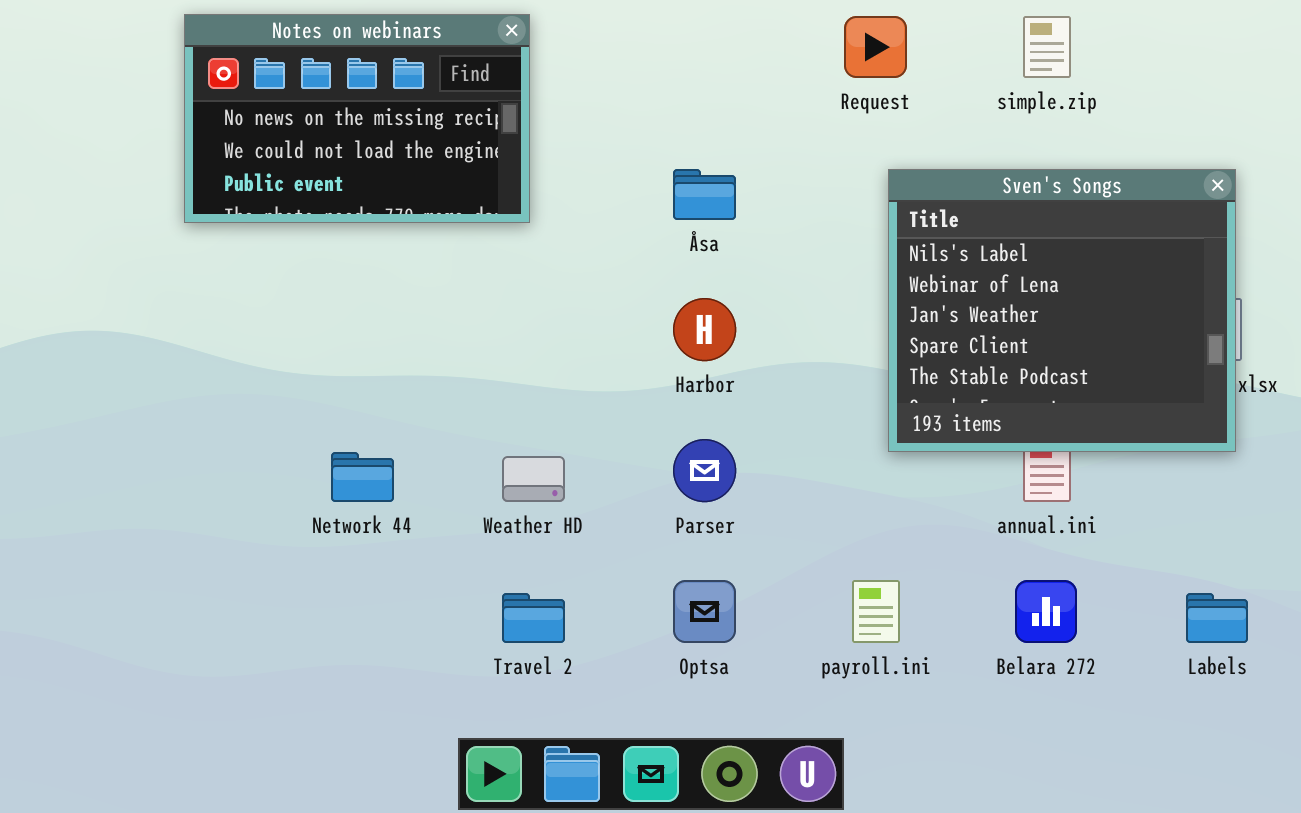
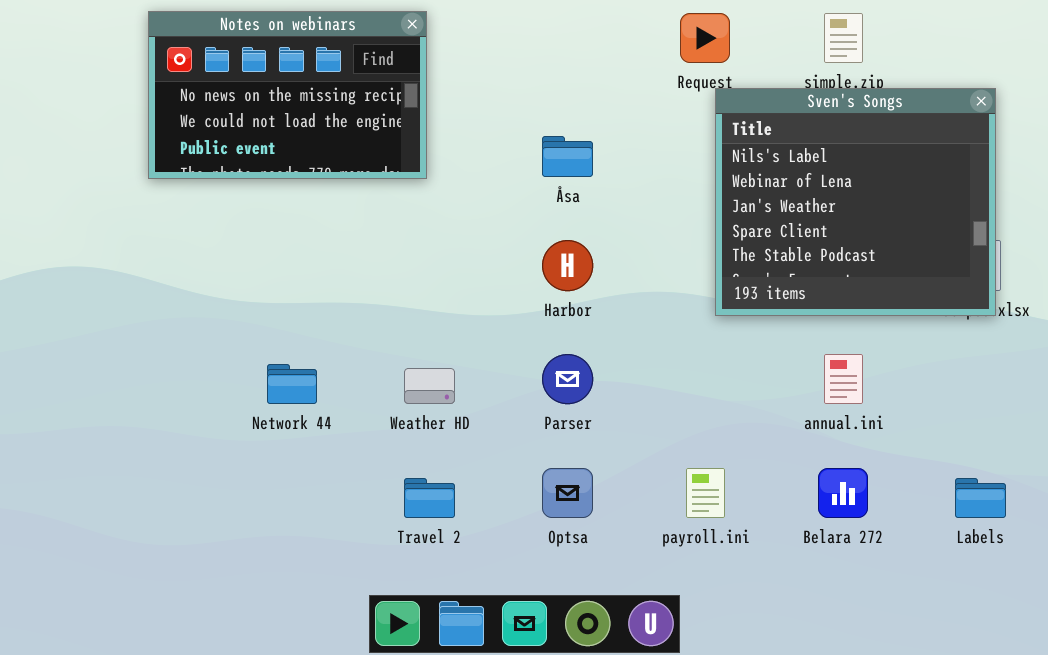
Sven's Songs: [888,169,1236,452] -> [715,88,996,316], moved

